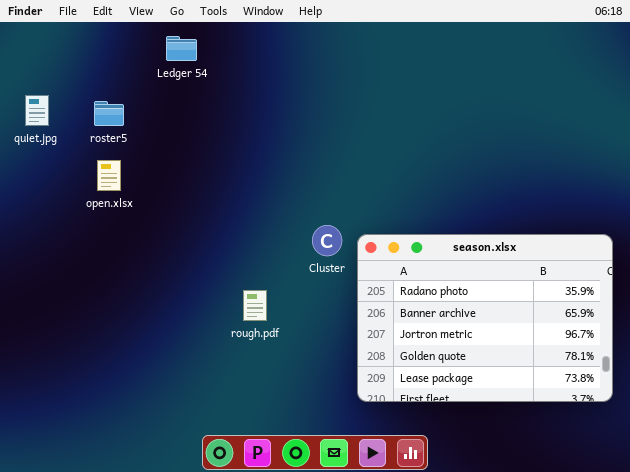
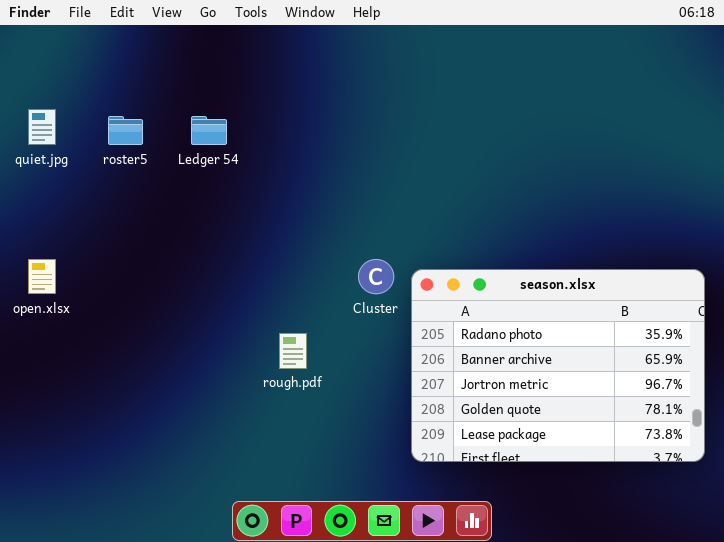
Ledger 54: [166,36,197,61] -> [191,116,227,145], moved
open.xlsx: [97,160,121,191] -> [28,259,56,294], moved

